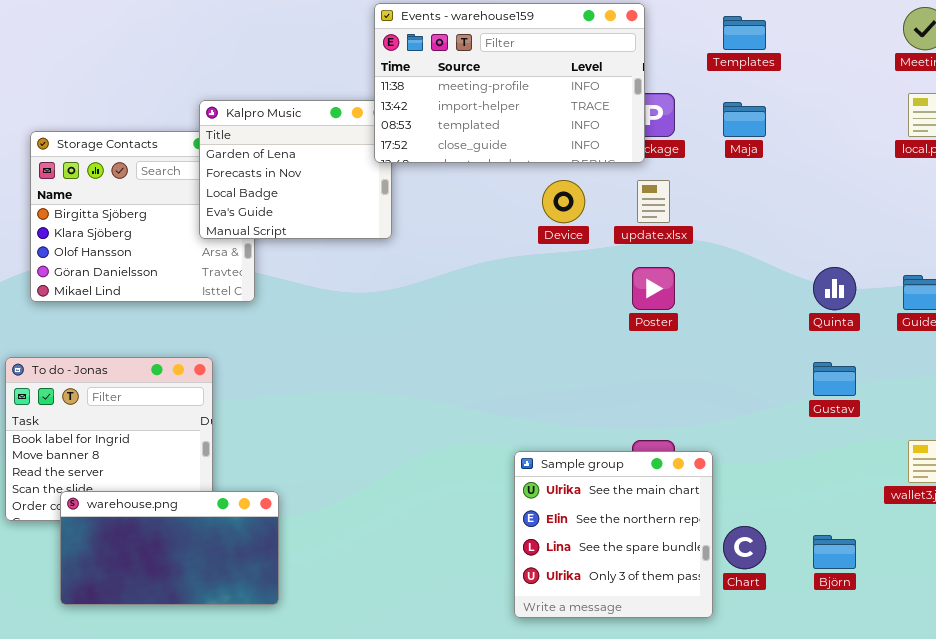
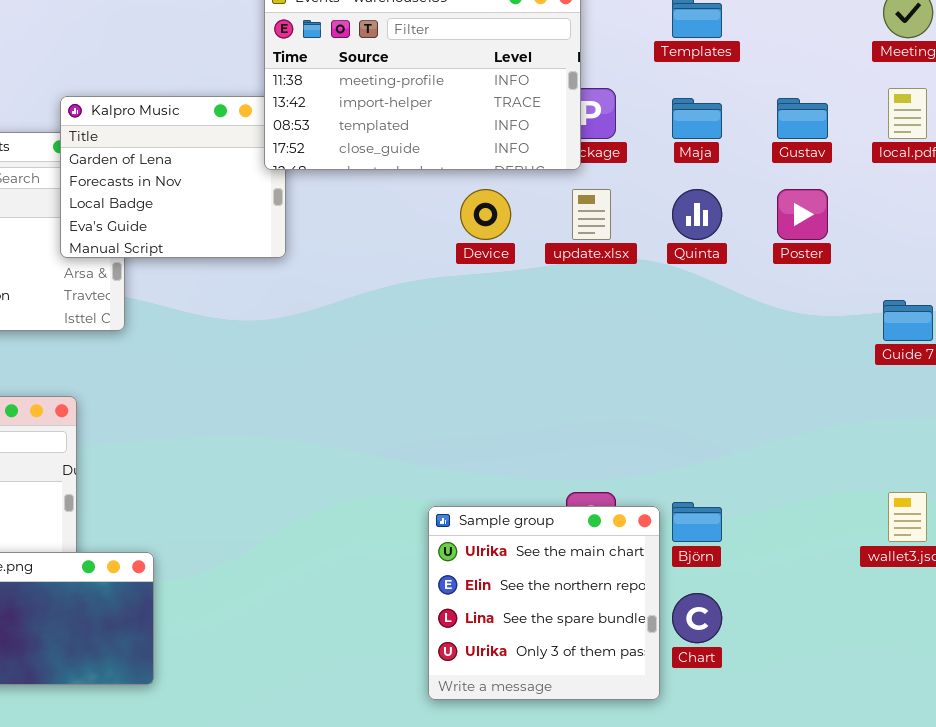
Poster: [632,267,675,310] -> [777,189,828,240], moved
Quinta: [813,267,856,310] -> [672,189,722,240], moved
Gustav: [813,362,856,396] -> [777,98,828,139], moved
Björn: [813,535,856,569] -> [672,502,722,542], moved

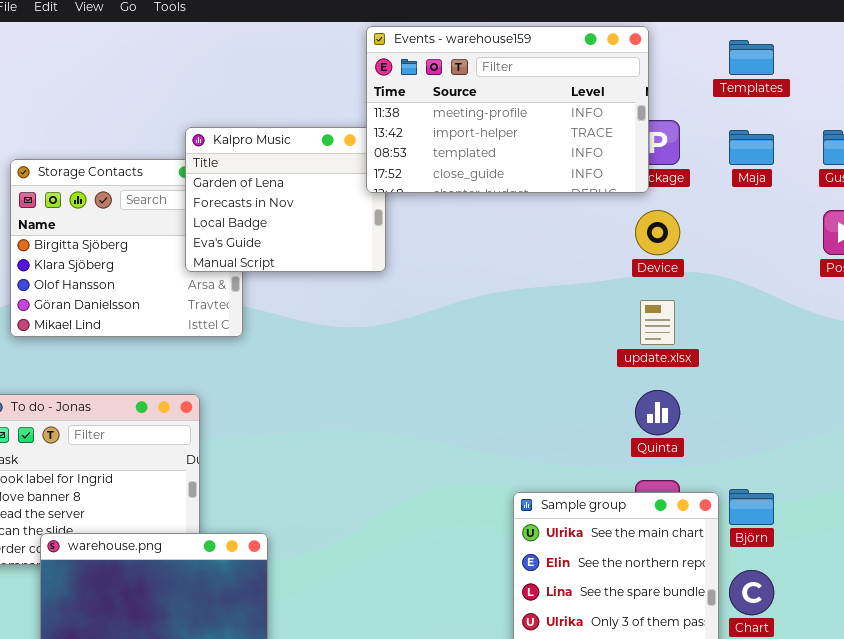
Device: [460,189,511,240] -> [635,210,680,255], moved
update.xlsx: [572,189,611,240] -> [640,300,675,345], moved
Quinta: [672,189,722,240] -> [635,390,680,435], moved

